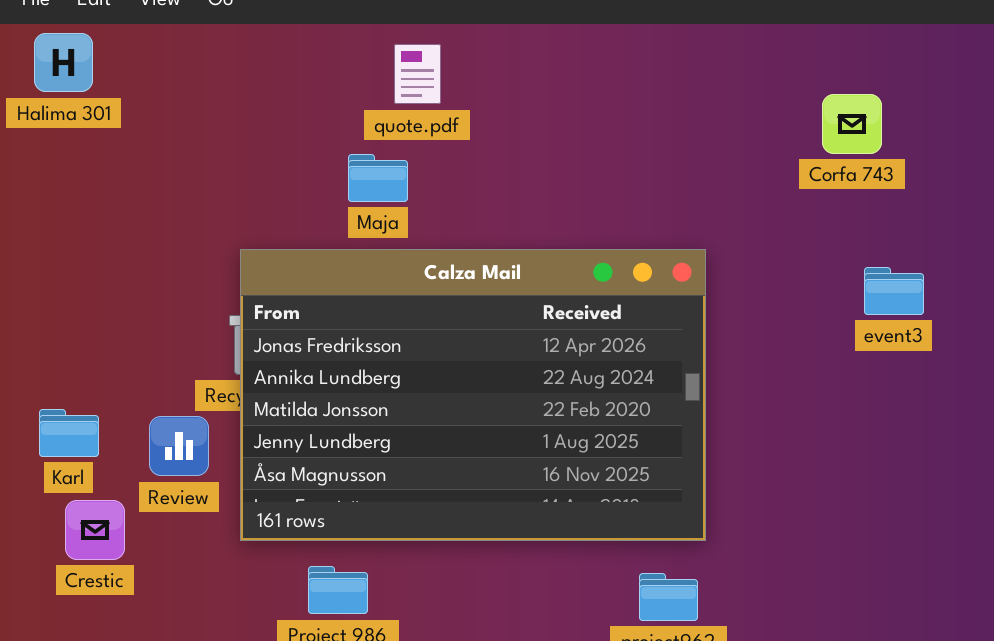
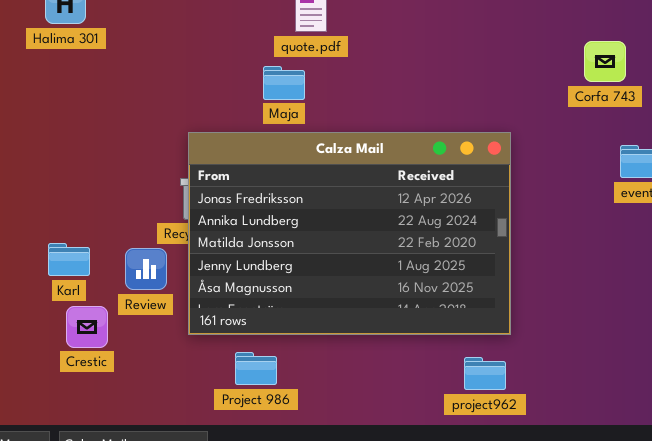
Corfa 743: [822,94,882,154] -> [584,41,626,82], moved

